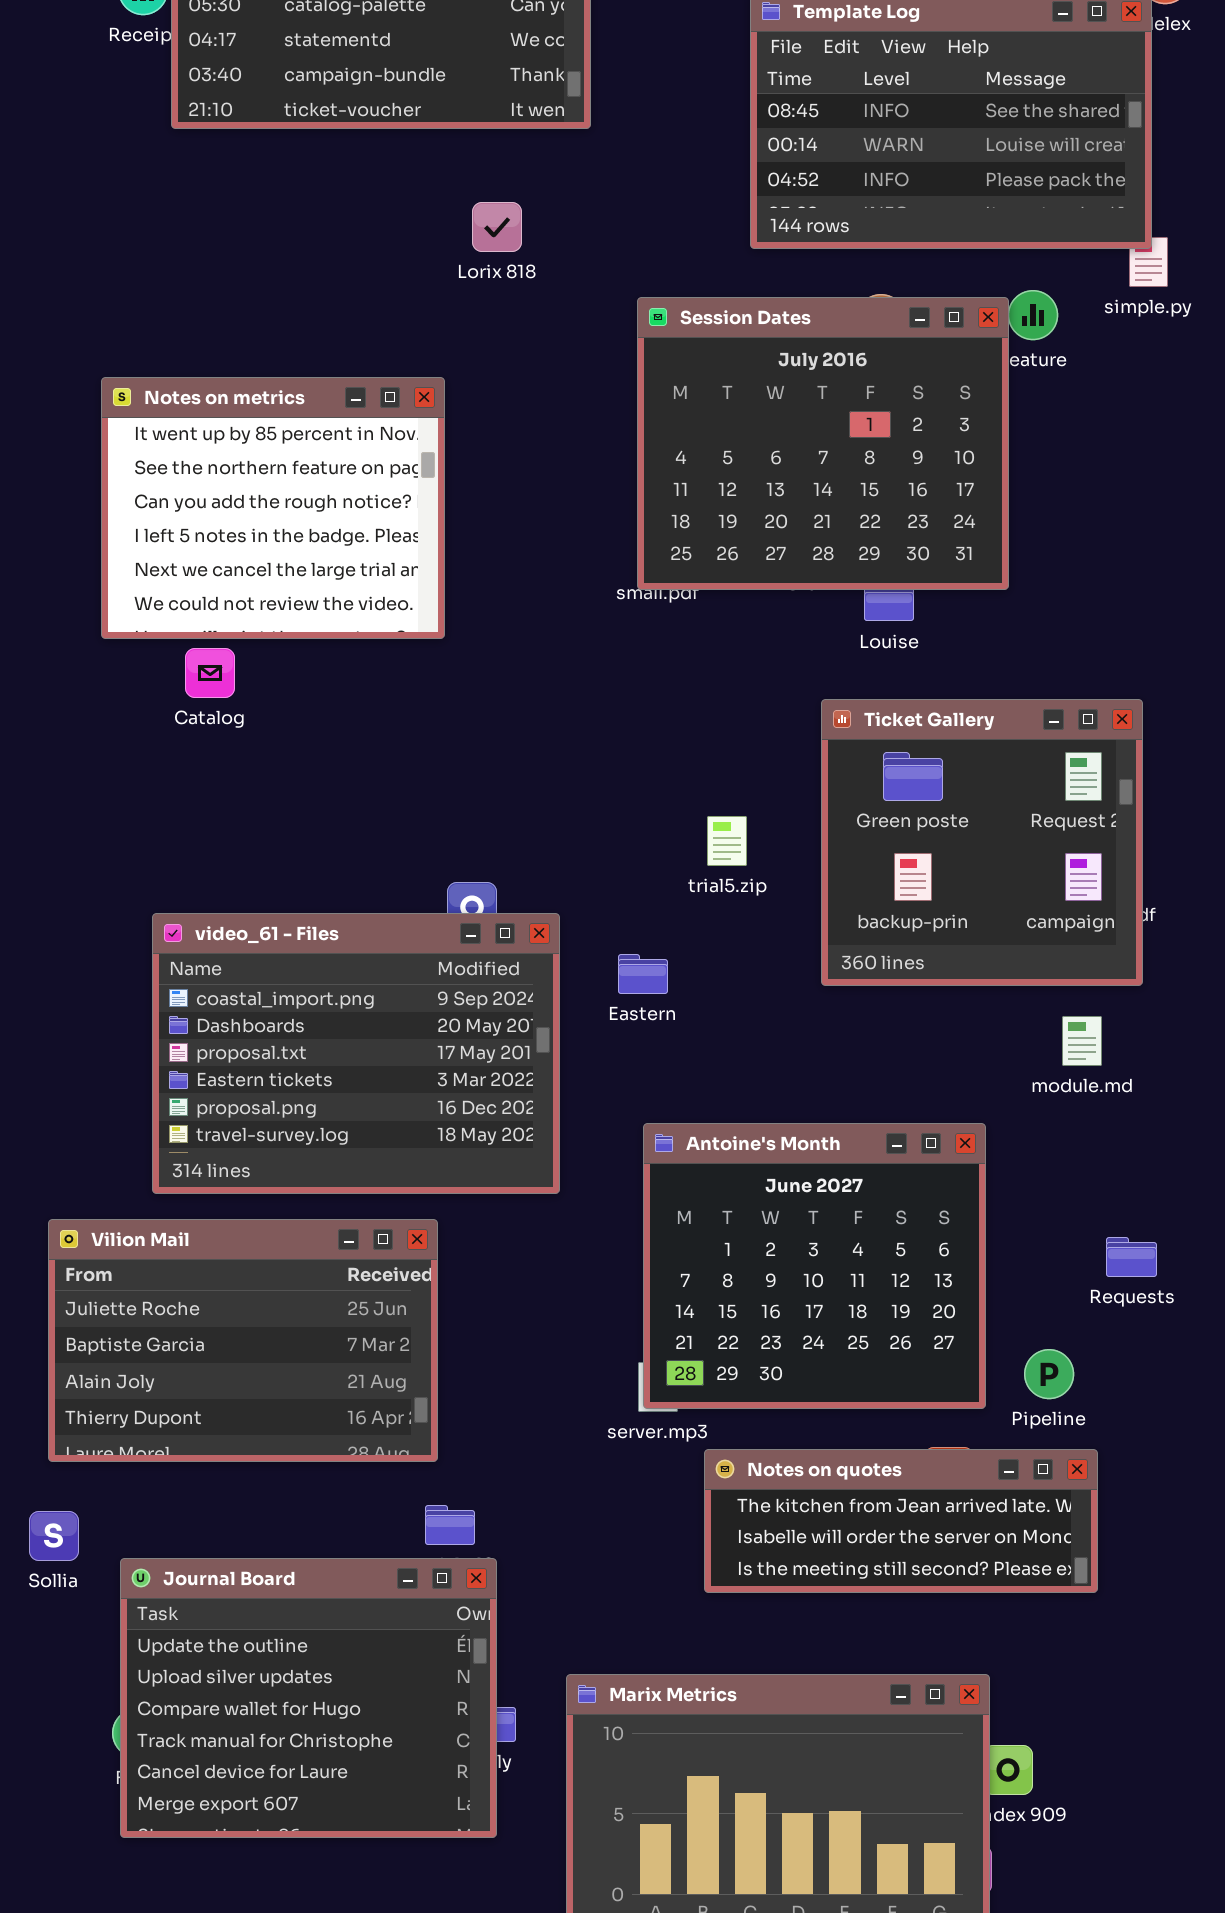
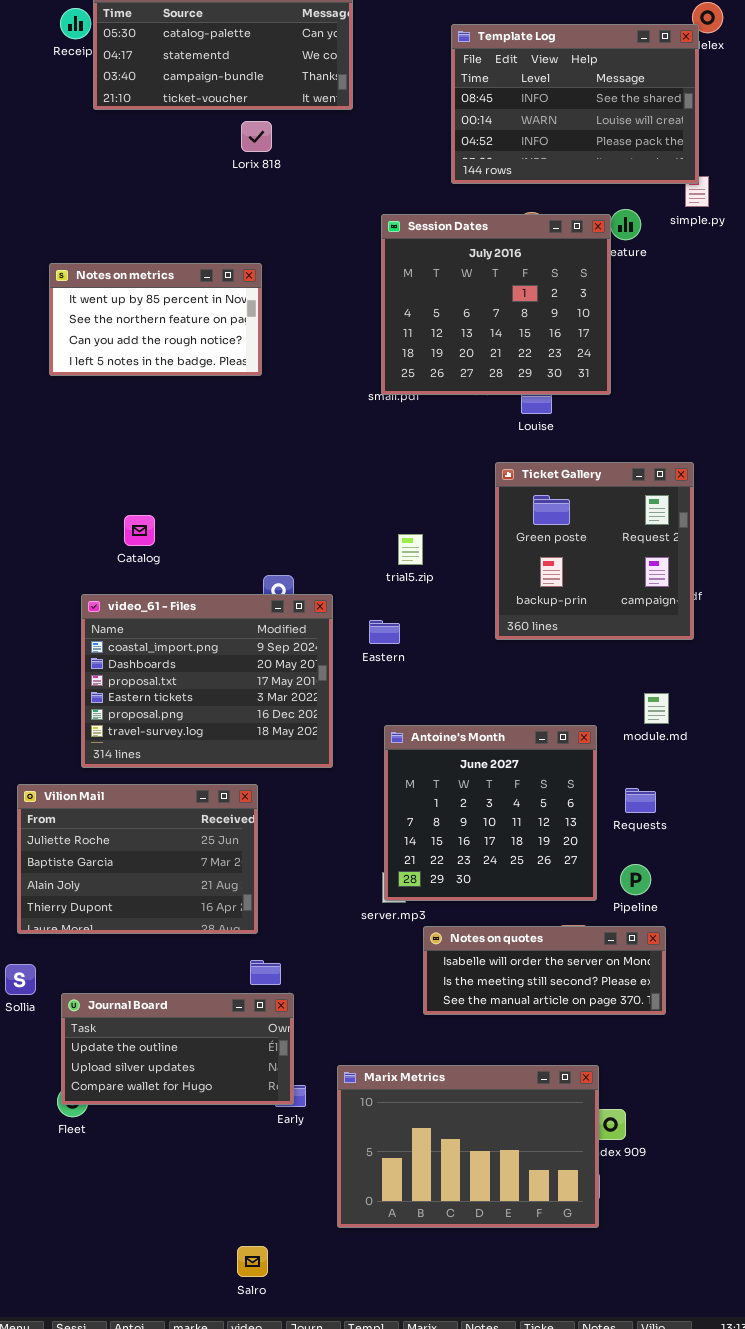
Lorix 818: [472,202,522,252] -> [241,121,272,152], moved
Notes on metrics: [101,377,445,639] -> [49,263,262,376], resized
Catalog: [185,648,235,698] -> [124,515,155,546], moved
trial5.zip: [707,816,747,866] -> [398,534,423,565], moved
module.md: [1062,1016,1102,1066] -> [644,693,669,724], moved
Requests: [1106,1237,1157,1277] -> [625,788,656,813], moved
Notes on quotes: [704,1449,1098,1593] -> [423,926,666,1015], scrolled down 1 row
Journal Board: [120,1558,497,1838] -> [61,993,294,1105], resized

